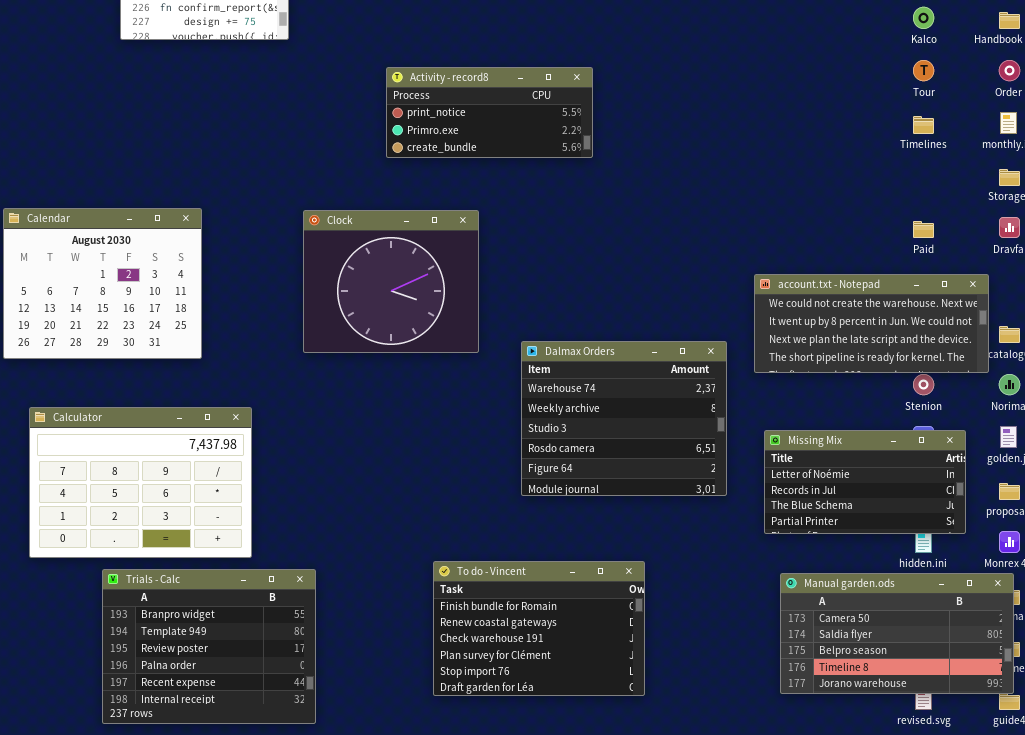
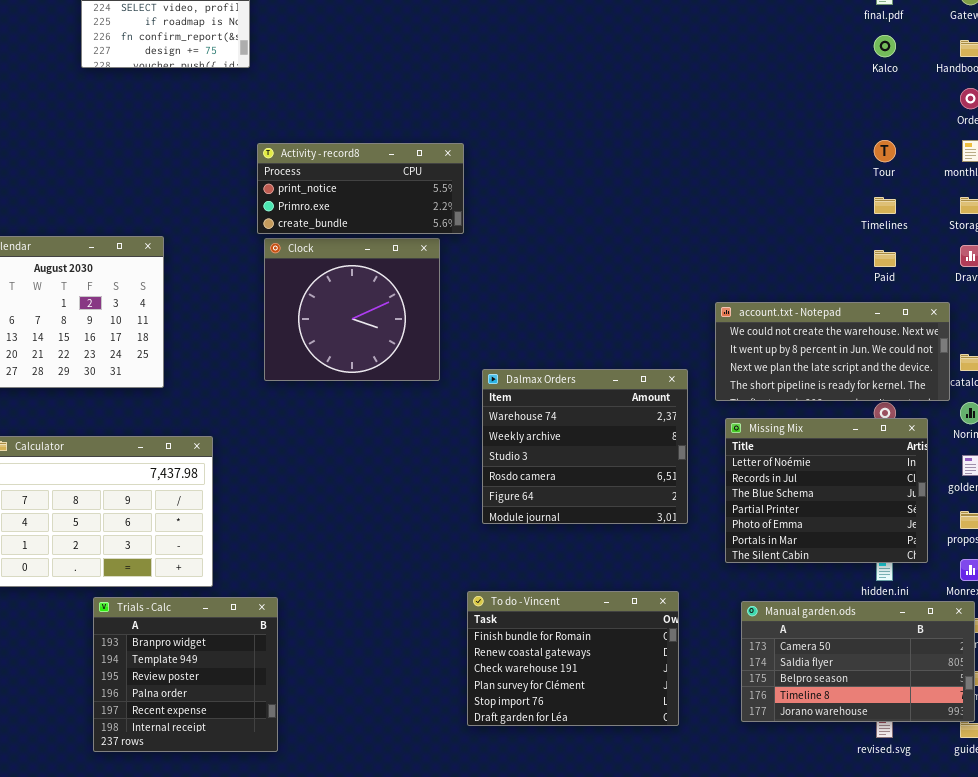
Tour: [913,60,934,81] -> [874,140,896,162], moved
Activity - record8: [386,67,593,158] -> [257,143,464,234], moved
Timelines: [913,116,934,134] -> [874,197,896,214], moved
Missing Mix: [764,430,966,534] -> [725,418,928,563], resized
To do - Vincent: [433,561,645,696] -> [467,591,679,726], moved
Trials - Calc: [102,569,316,724] -> [93,597,278,752], resized

